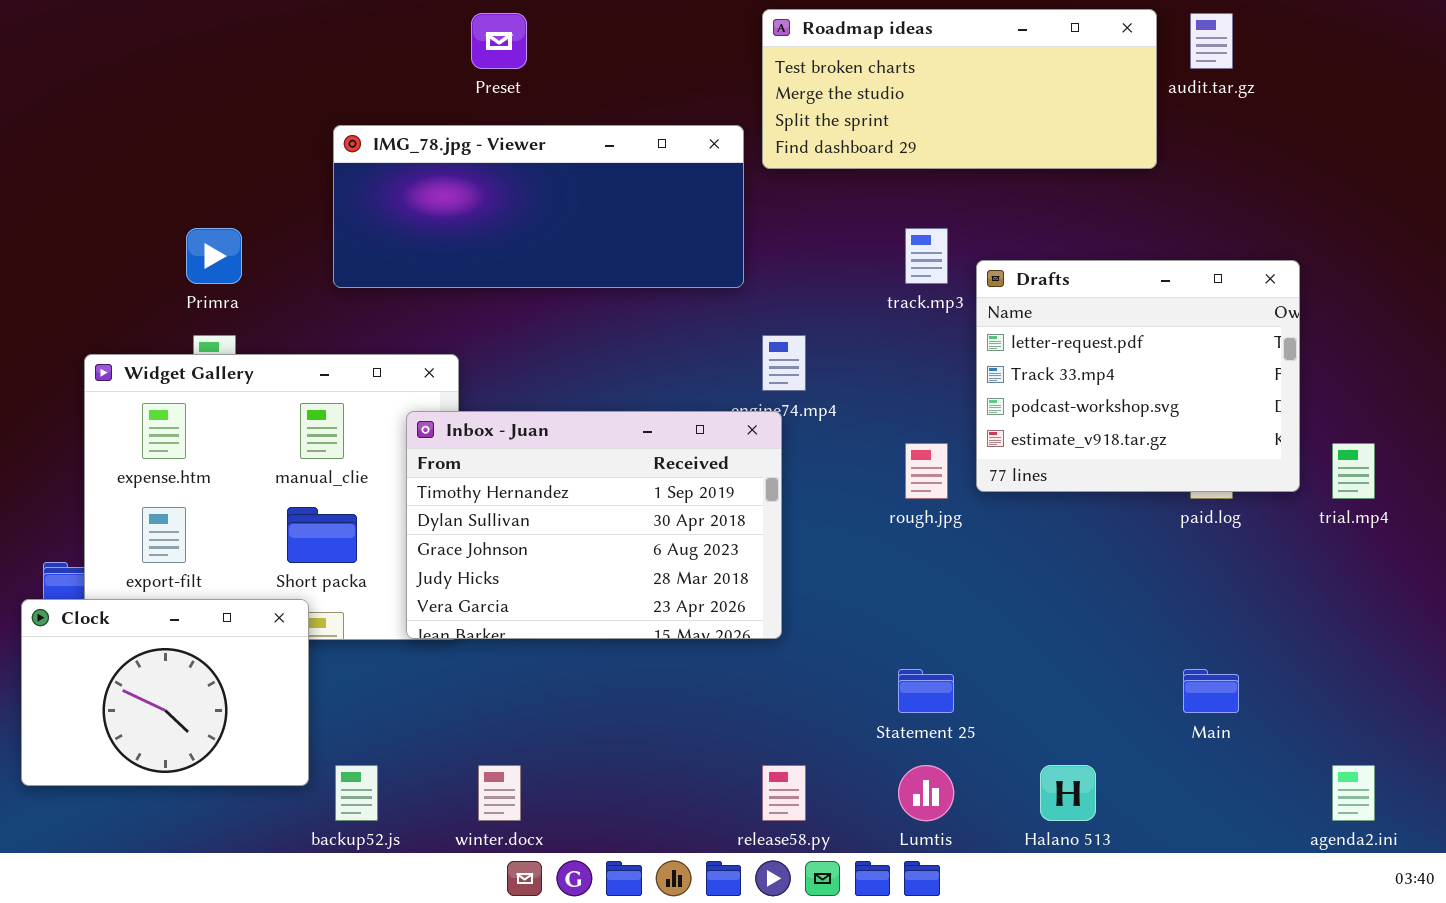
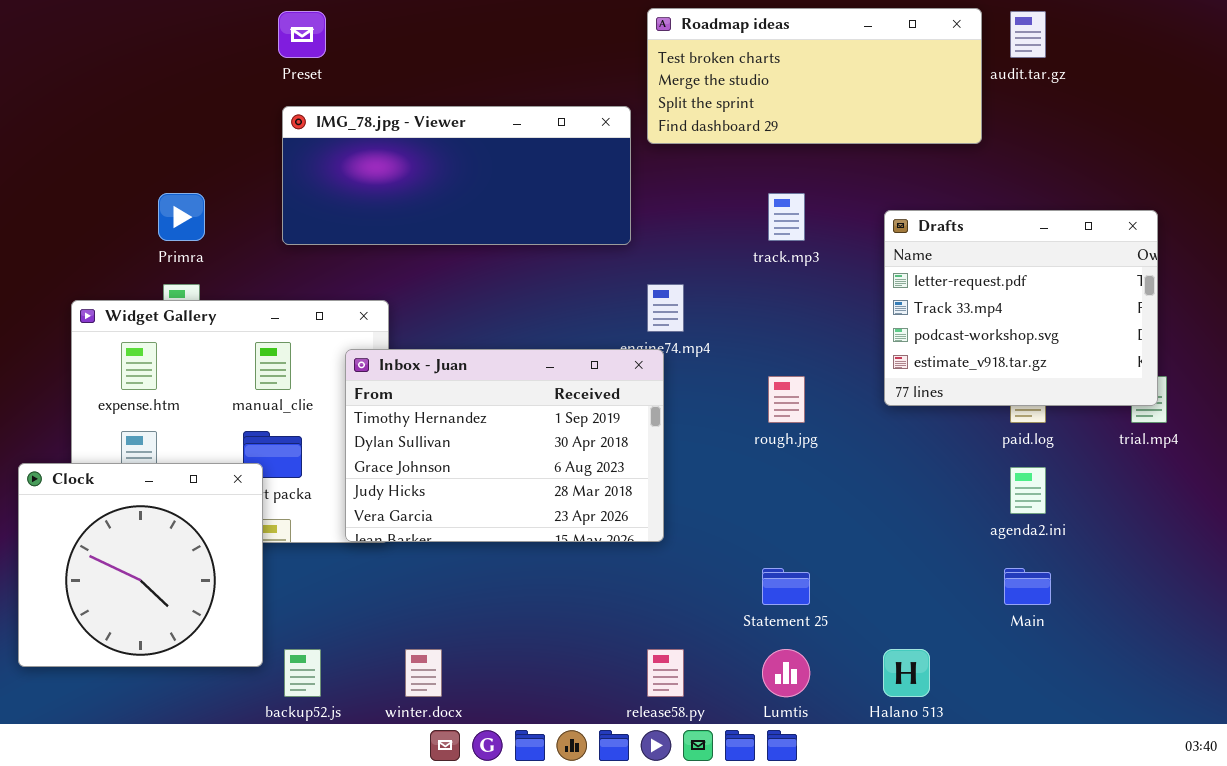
Preset: [471,13,527,69] -> [278,11,326,58], moved
Drafts: [976,260,1300,492] -> [884,210,1158,406], moved
Clock: [21,599,309,786] -> [18,463,263,667], resized
agenda2.ini: [1332,765,1375,821] -> [1010,467,1046,514], moved

